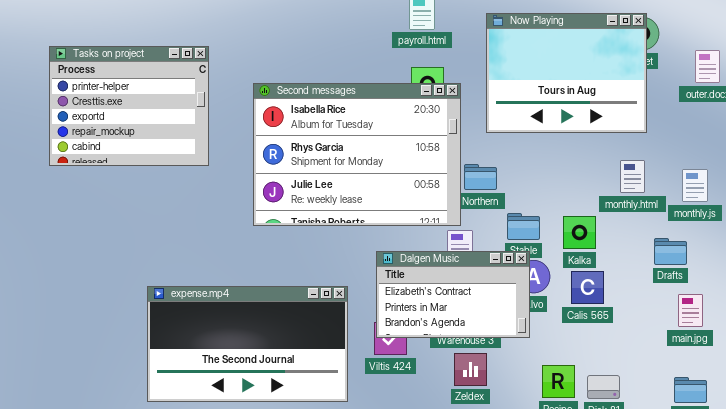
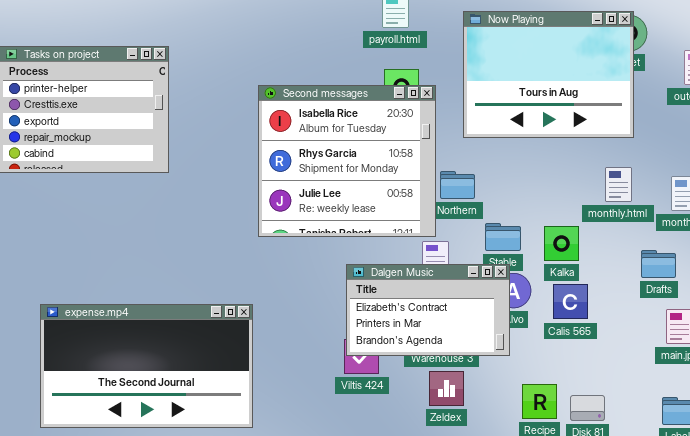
Second messages: [253,83,461,226] -> [258,85,436,237], resized
expense.mp4: [147,286,348,402] -> [40,304,253,428], moved

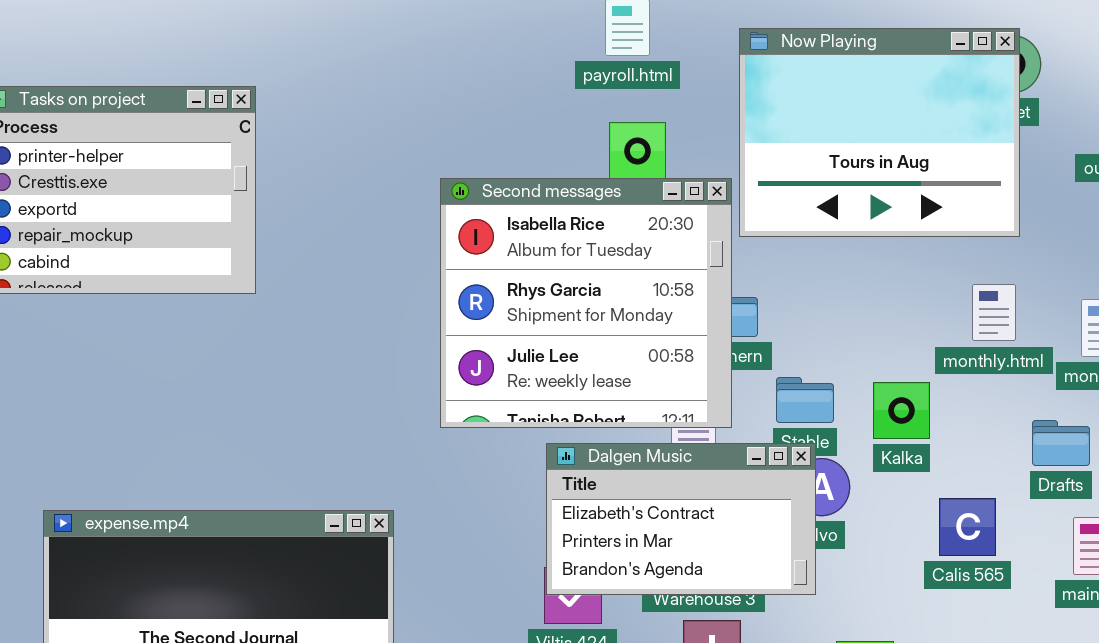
Second messages: [258,85,436,237] -> [440,178,732,428], moved
Calis 565: [553,284,588,319] -> [939,498,996,556], moved

